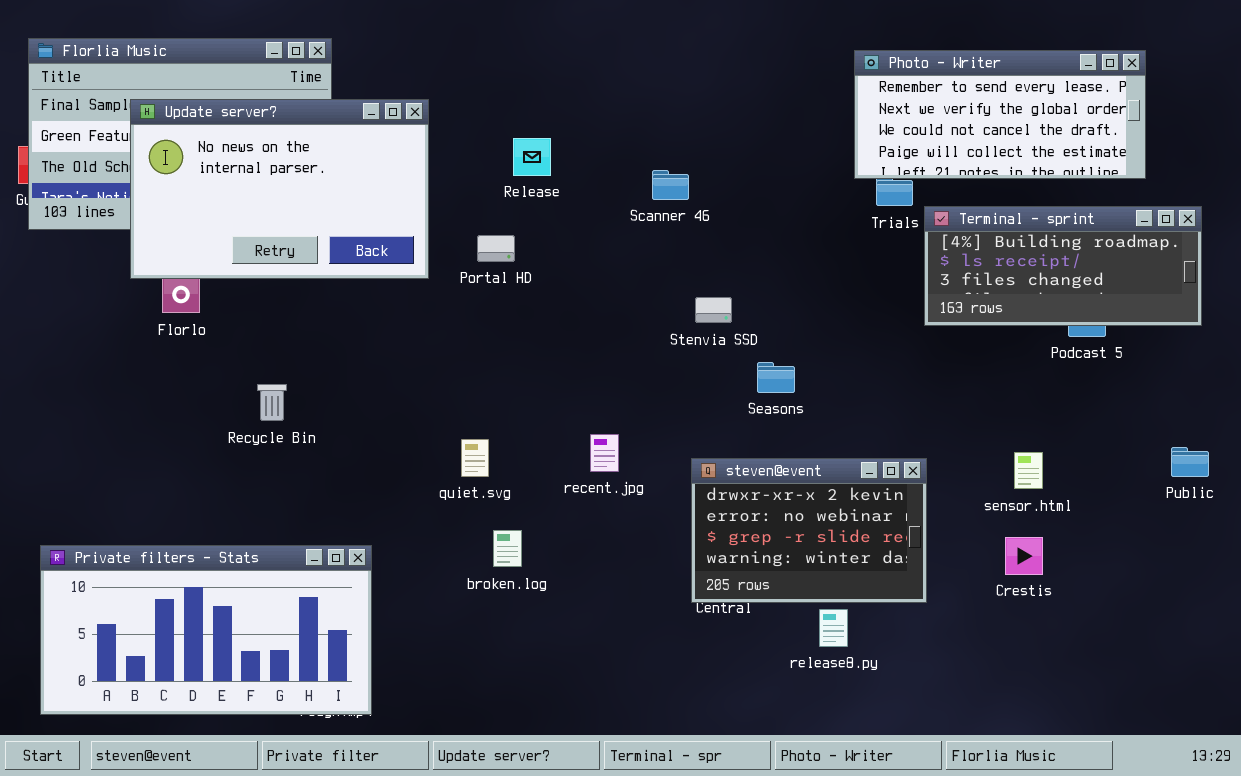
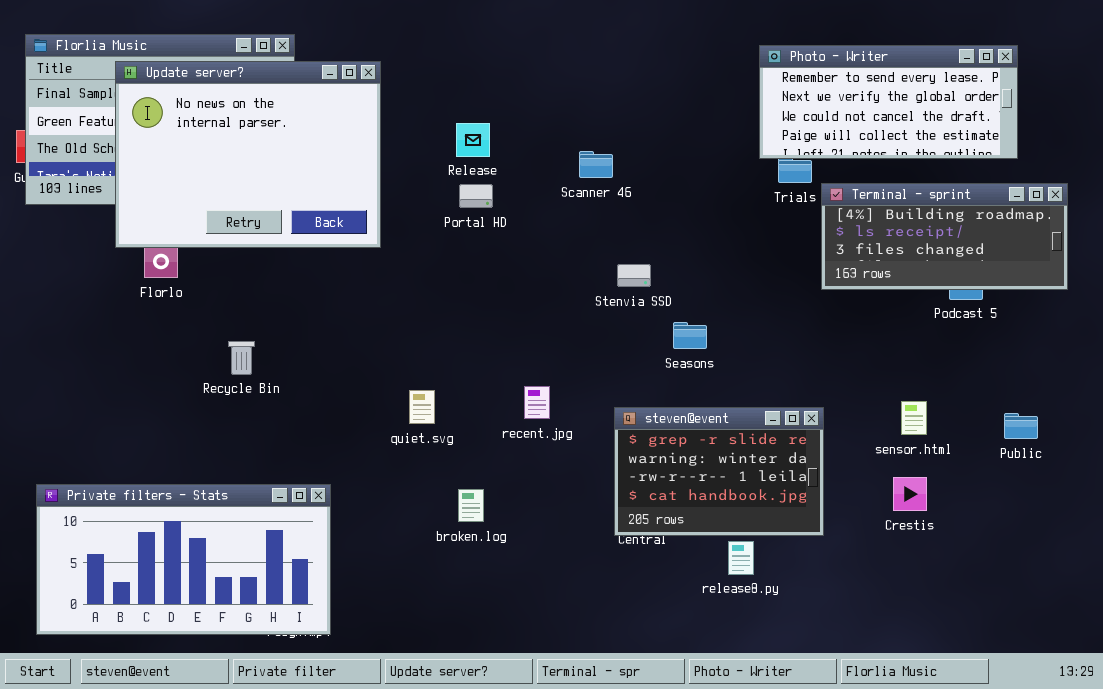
Update server?: [130,99,429,279] -> [115,61,381,248], resized
Portal HD: [477,235,515,262] -> [459,184,493,208], moved
Public: [1171,447,1209,477] -> [1004,413,1038,439], moved
steven@event: [691,458,927,603] -> [614,407,824,536], scrolled down 2 rows
broken.log: [493,530,522,567] -> [458,489,484,522], moved

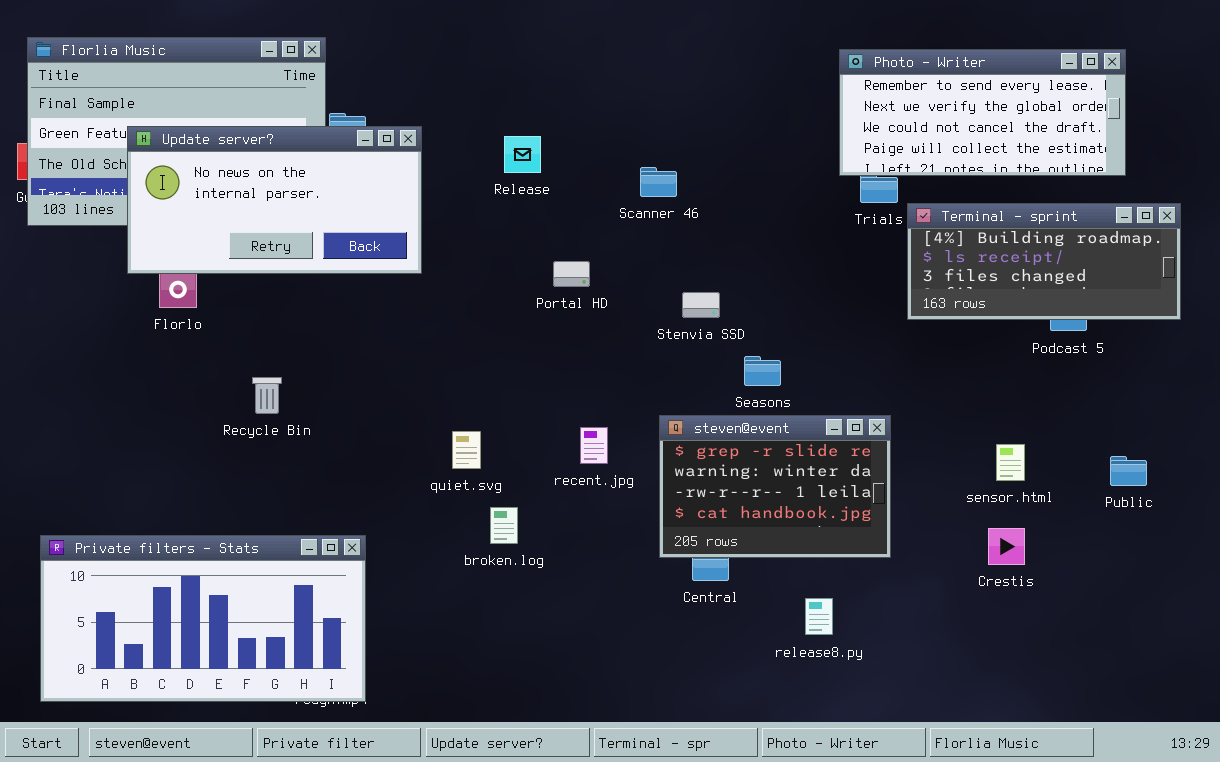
Update server?: [115,61,381,248] -> [127,126,422,274], resized
Portal HD: [459,184,493,208] -> [553,261,590,287], moved
steven@event: [614,407,824,536] -> [659,415,891,558], moved
broken.log: [458,489,484,522] -> [490,507,518,544], moved

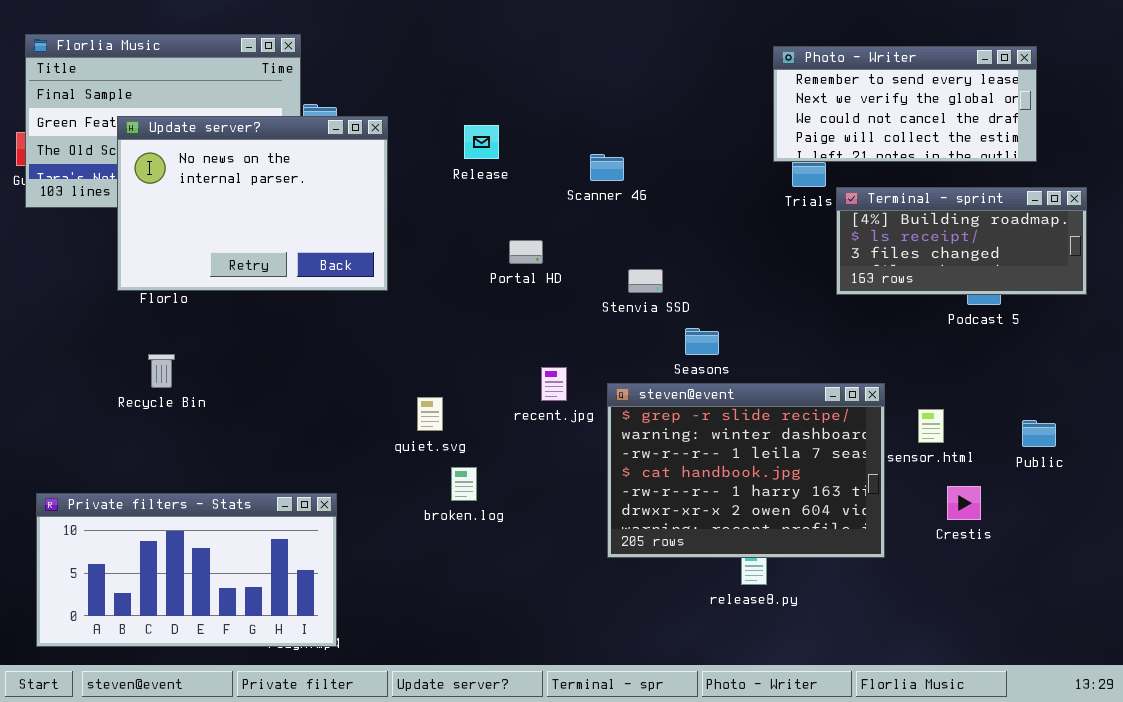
Update server?: [127,126,422,274] -> [117,116,388,291], resized
Recycle Bin: [252,377,282,414] -> [148,354,175,388], moved
steven@event: [659,415,891,558] -> [607,383,885,558], resized
recent.jpg: [580,427,608,464] -> [541,367,567,401], moved
Crestis: [988,528,1025,565] -> [947,486,981,520], moved

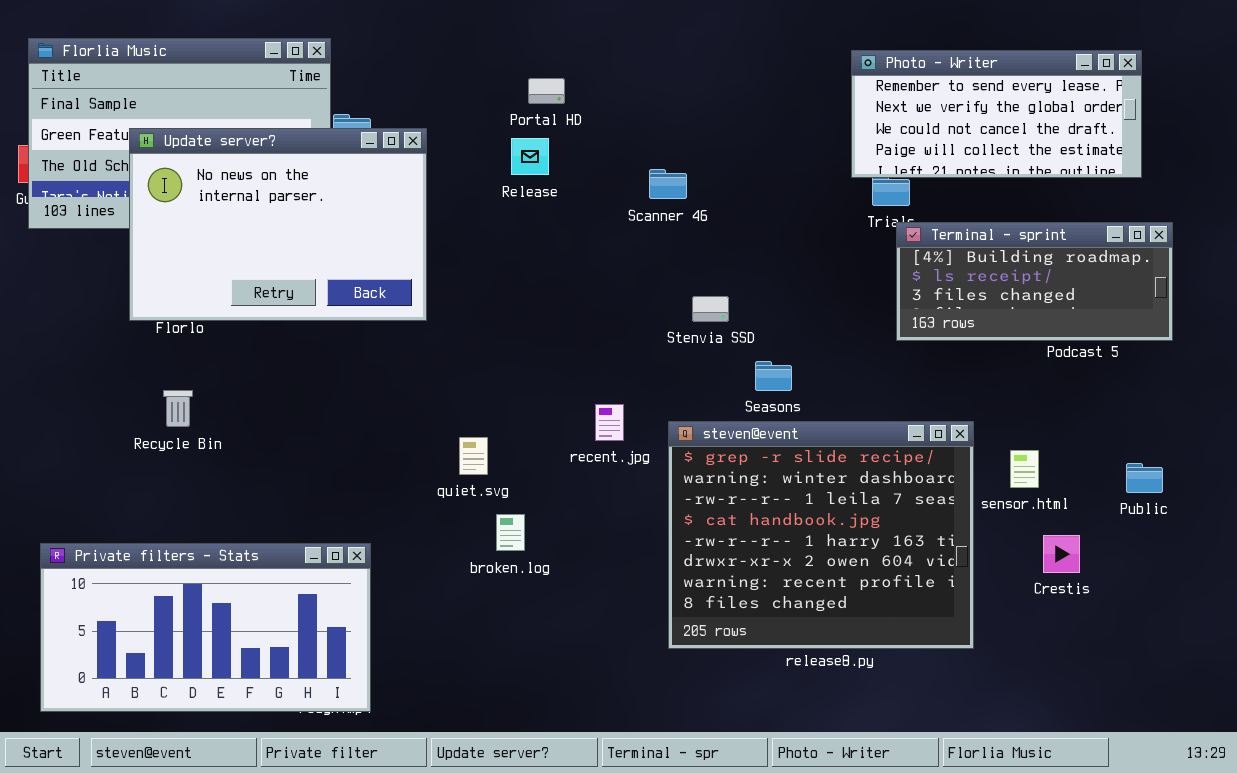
Terminal - sprint: [836,187,1087,295] -> [896,222,1173,341], moved
Portal HD: [509,240,543,264] -> [528,78,565,104], moved
steven@event: [607,383,885,558] -> [668,421,974,649], resized

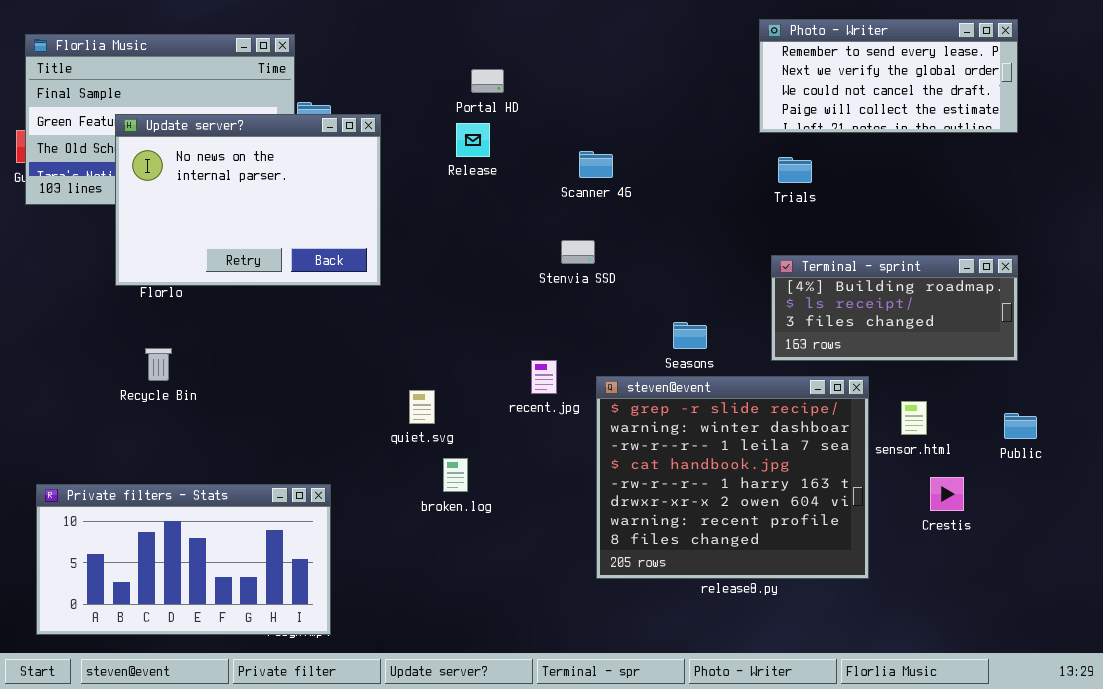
Photo - Writer: [851,50,1142,178] -> [759,19,1018,133], moved
Terminal - sprint: [896,222,1173,341] -> [771,255,1018,361], moved
Stenvia SSD: [692,296,729,322] -> [561,240,595,264], moved

